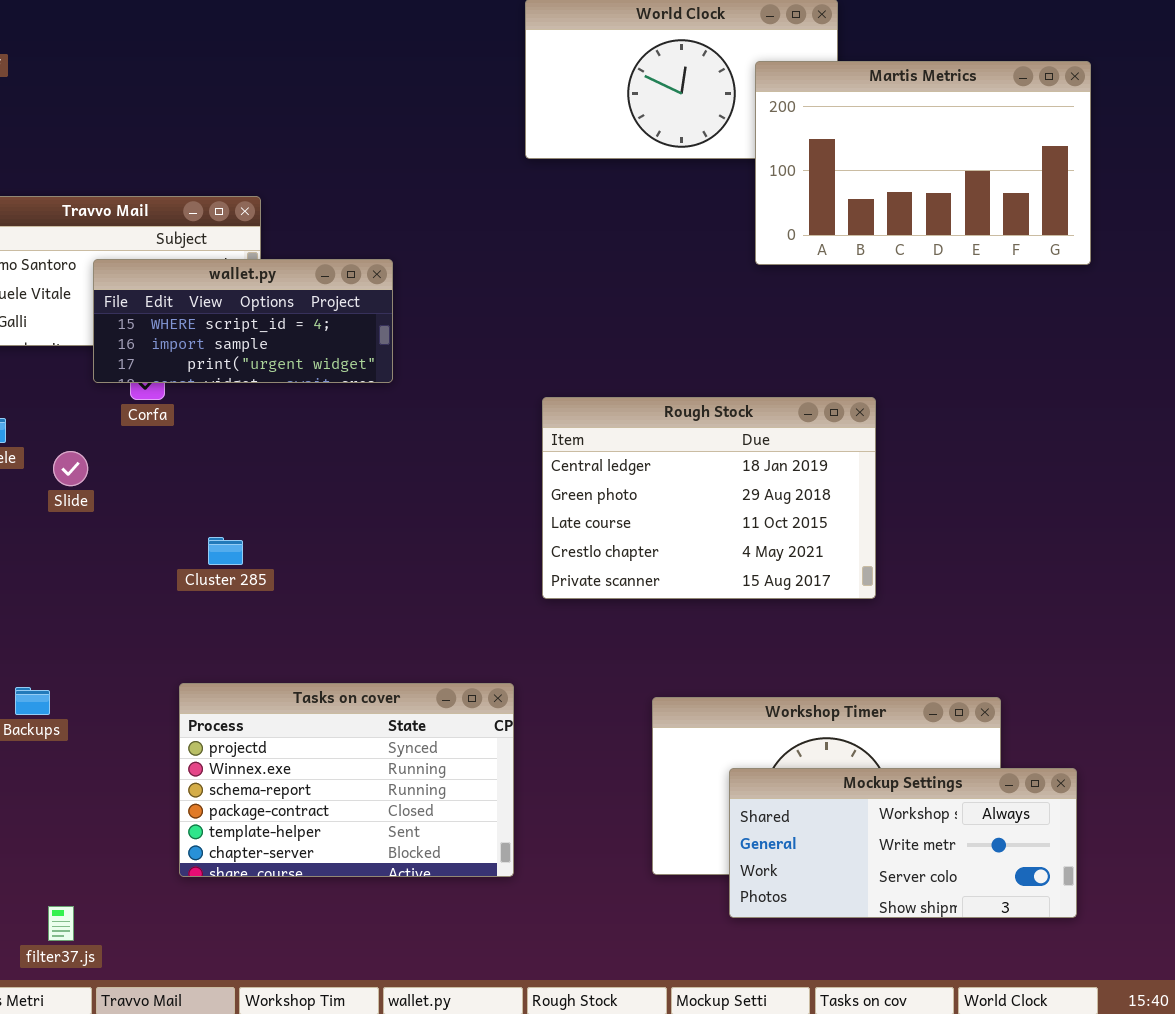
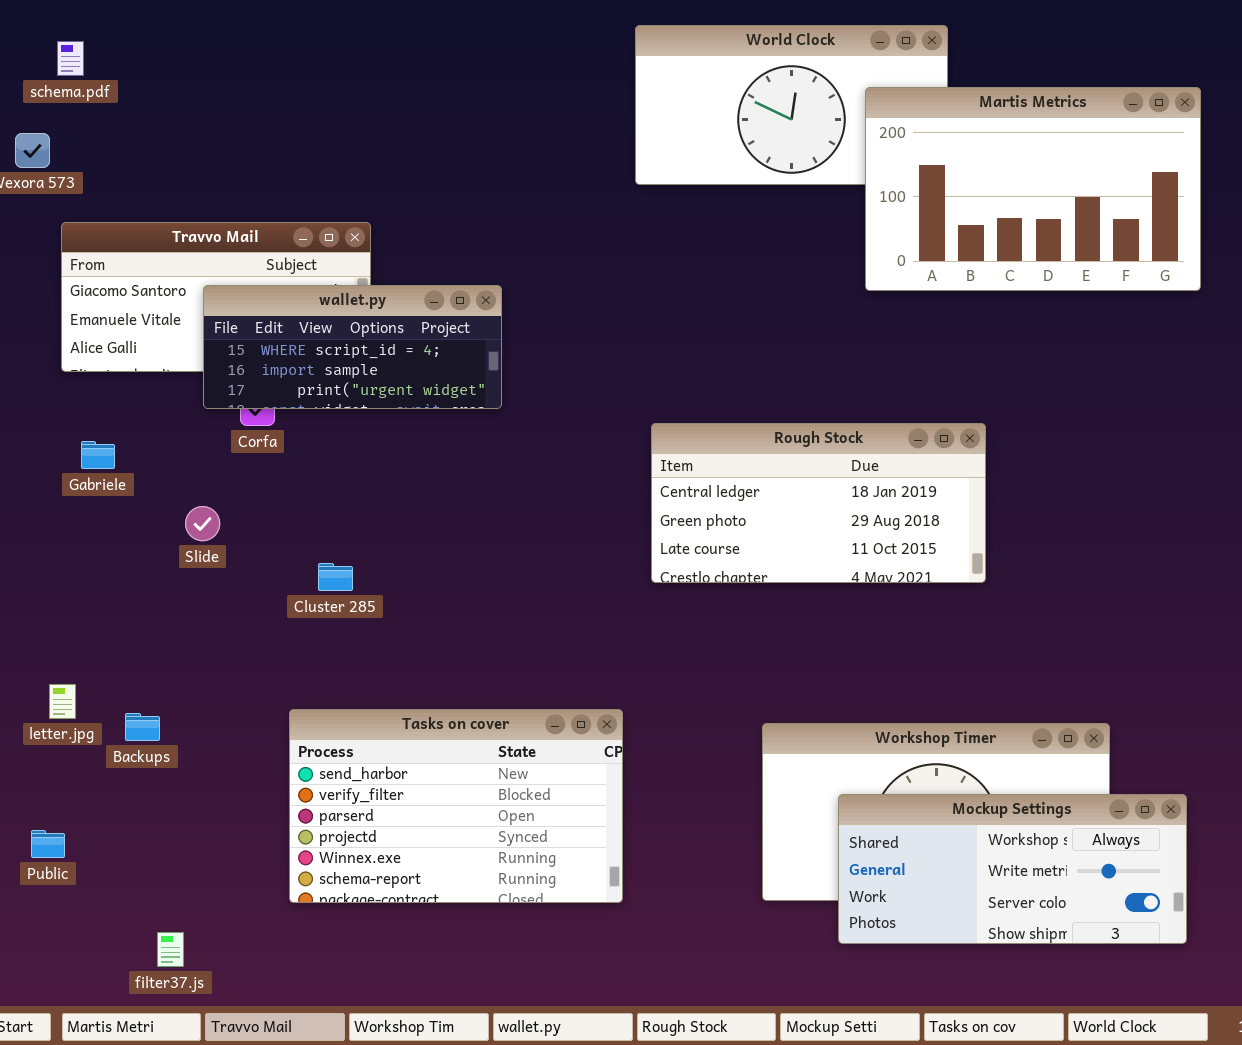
Rough Stock: [542,397,876,599] -> [651,423,986,583], resized
Slide: [53,451,88,486] -> [185,506,220,541], moved
Tasks on cover: [179,683,514,877] -> [289,709,623,903], scrolled up 3 rows

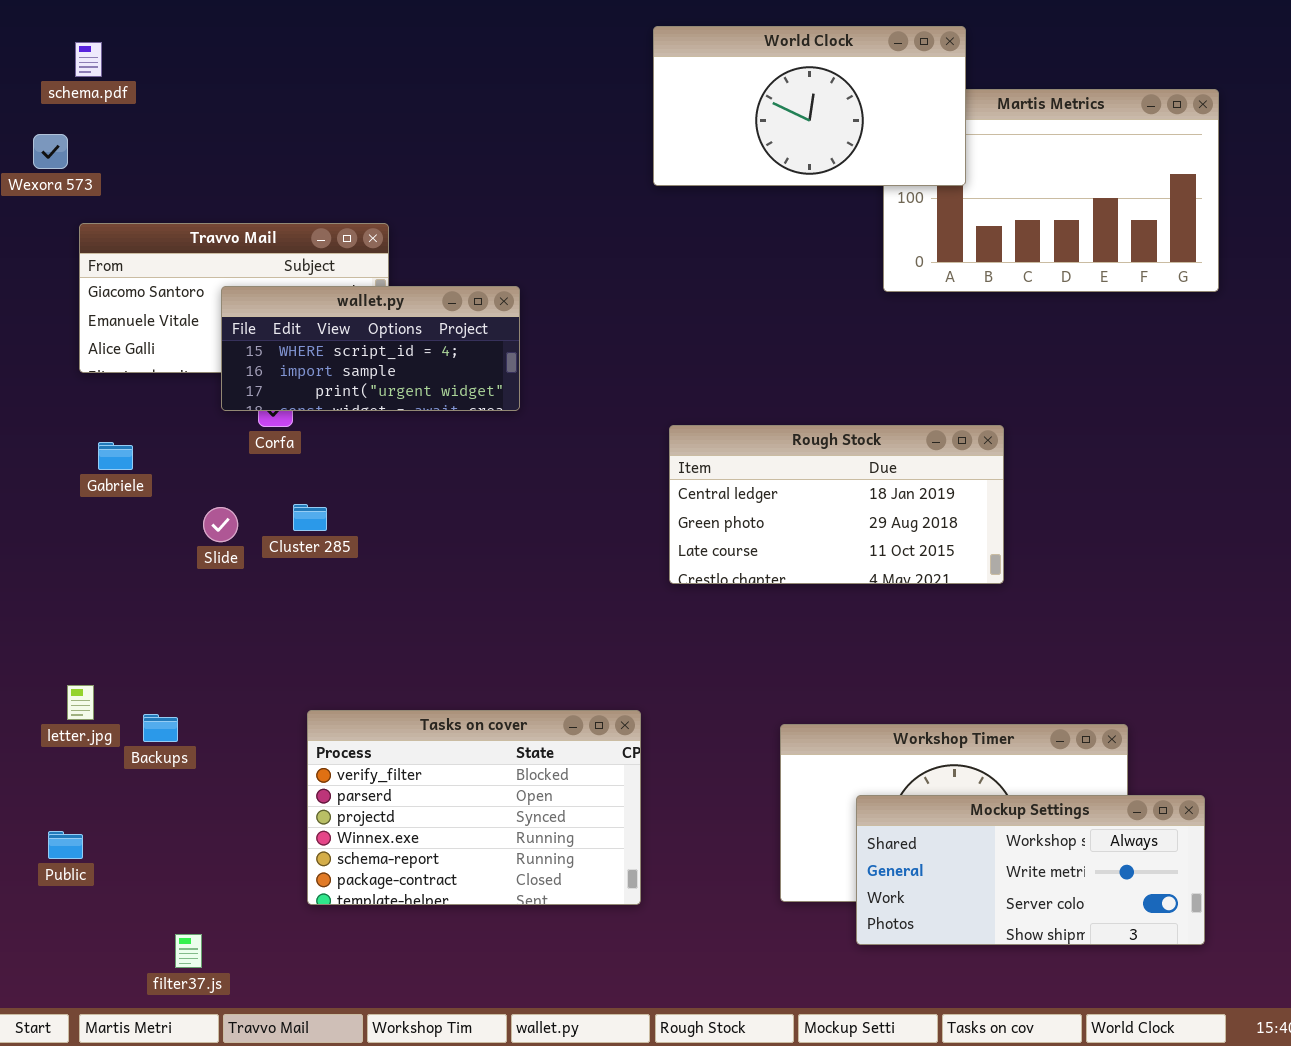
World Clock: [635,25,948,185] -> [653,26,966,186], raised
Cluster 285: [318,563,353,591] -> [293,504,327,531], moved
Tasks on cover: [289,709,623,903] -> [307,710,641,905], scrolled down 1 row

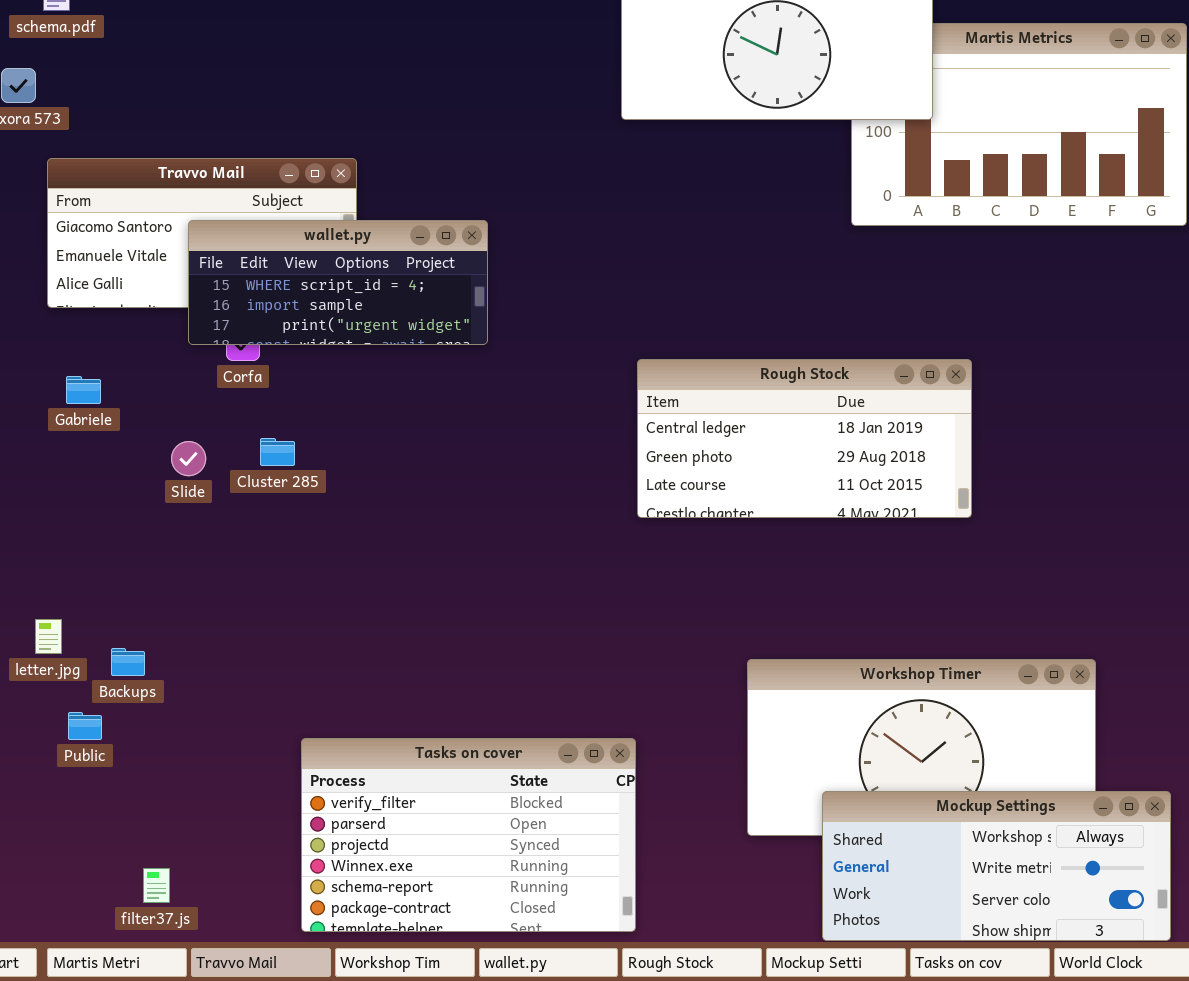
Tasks on cover: [307,710,641,905] -> [301,738,636,932], moved
Mockup Settings: [856,795,1205,945] -> [822,791,1171,941], moved
Public: [48,831,83,859] -> [68,712,102,740], moved

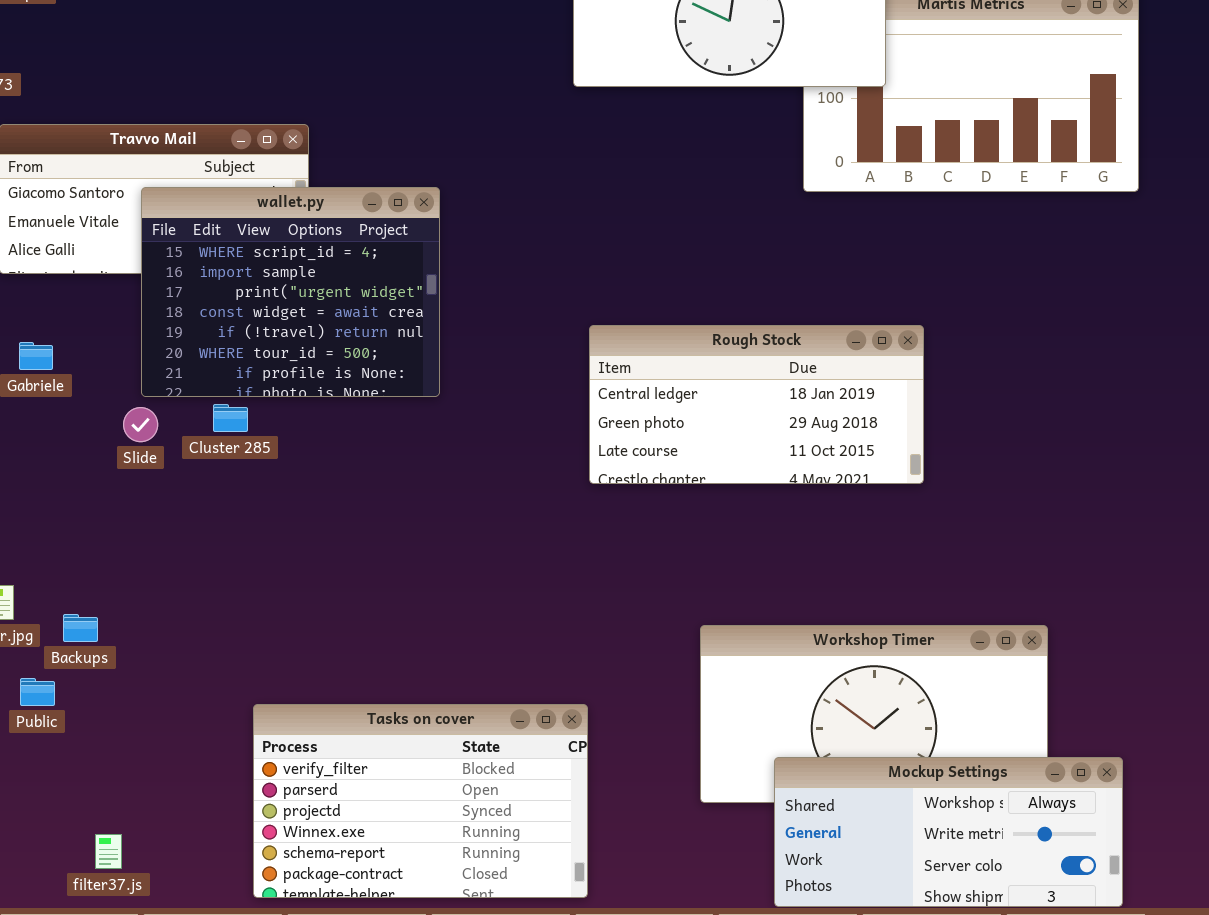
wallet.py: [188,220,488,345] -> [141,187,440,397], resized

